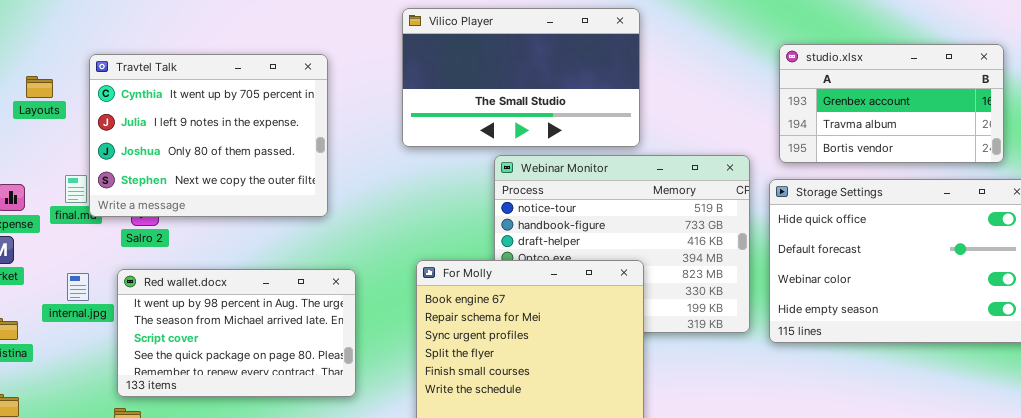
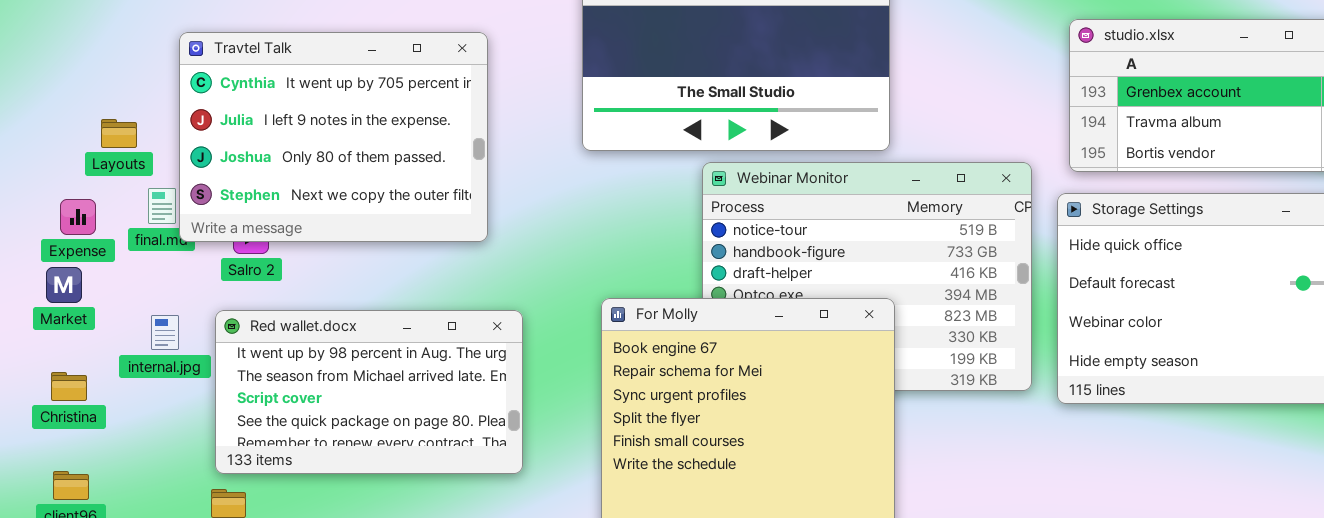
Layouts: [26,76,53,98] -> [101,119,137,148], moved

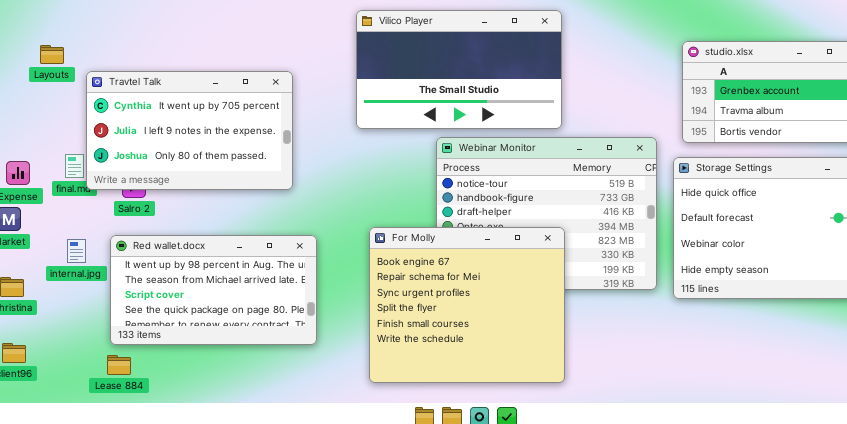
Travtel Talk: [179,32,488,242] -> [86,71,293,190], resized
Layouts: [101,119,137,148] -> [40,45,64,64], moved

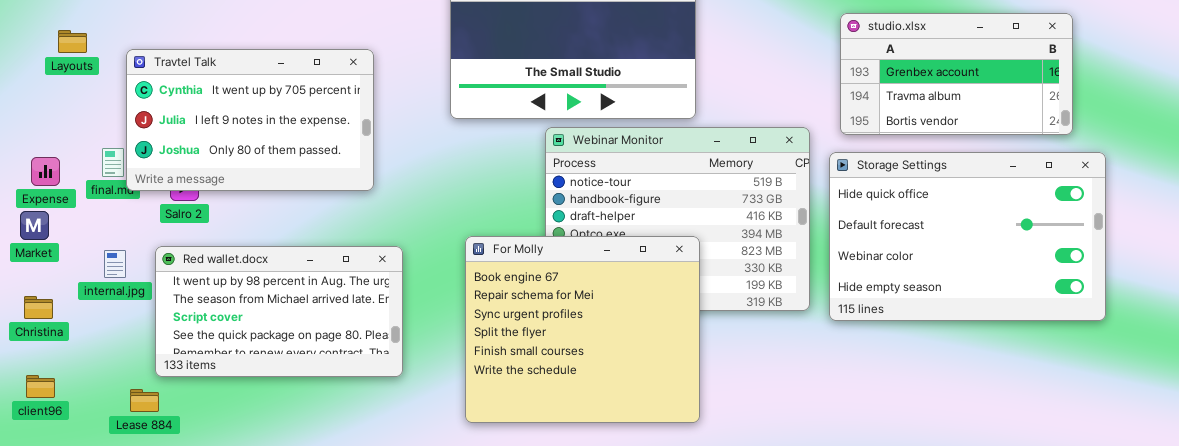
Layouts: [40,45,64,64] -> [58,30,87,53], moved
Lease 884: [107,355,131,375] -> [130,389,159,412], moved

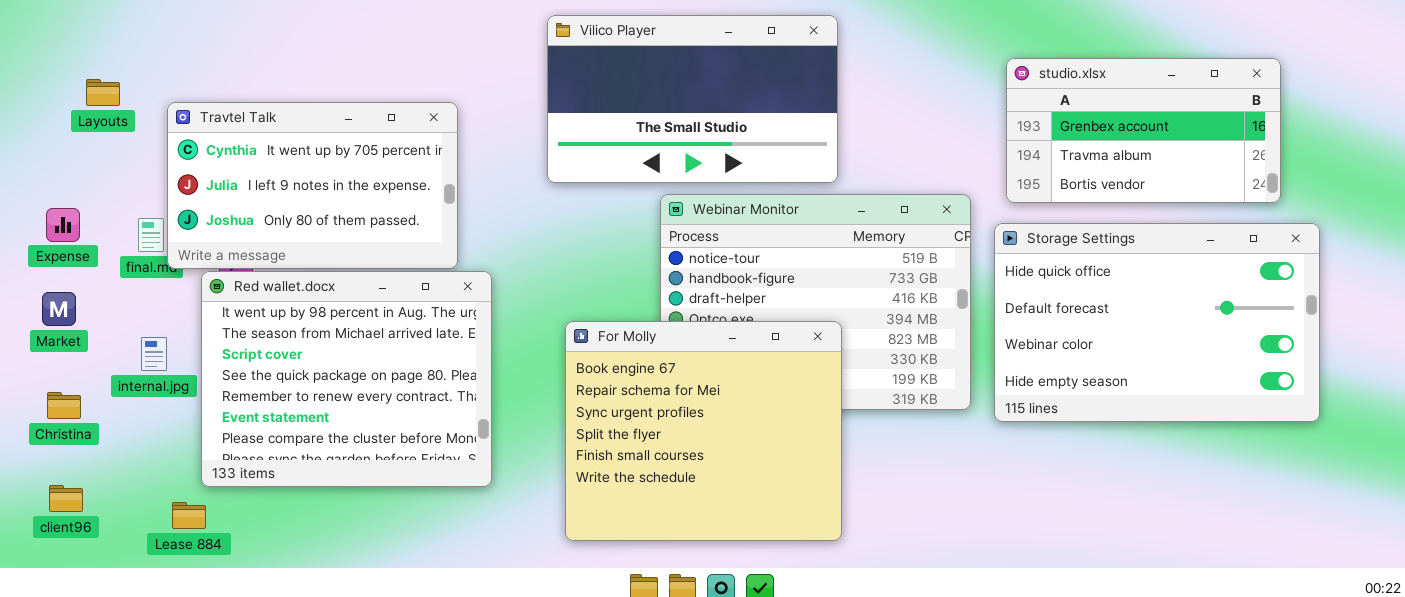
Expense: [31,157,60,186] -> [46,208,80,242], moved
Red wallet.docx: [155,246,403,377] -> [201,271,492,487], resized

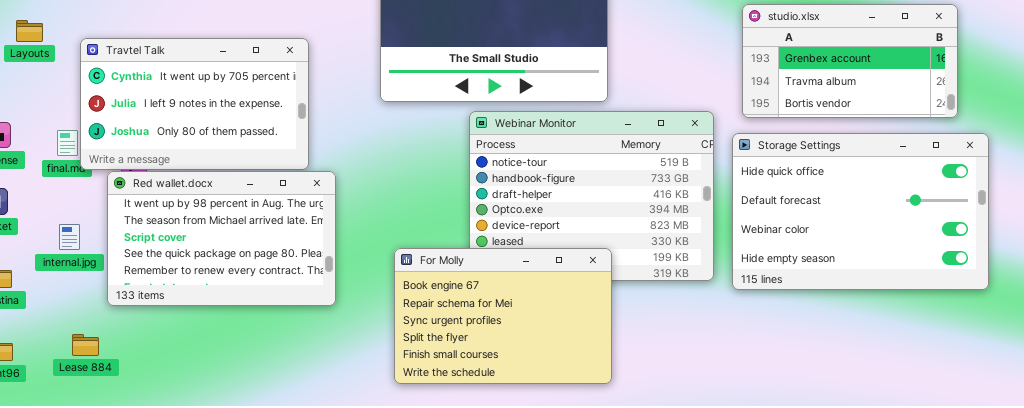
Red wallet.docx: [201,271,492,487] -> [107,171,336,306], resized
For Molly: [565,321,842,541] -> [394,248,612,384], resized
Lease 884: [172,502,206,529] -> [72,334,99,356], moved

